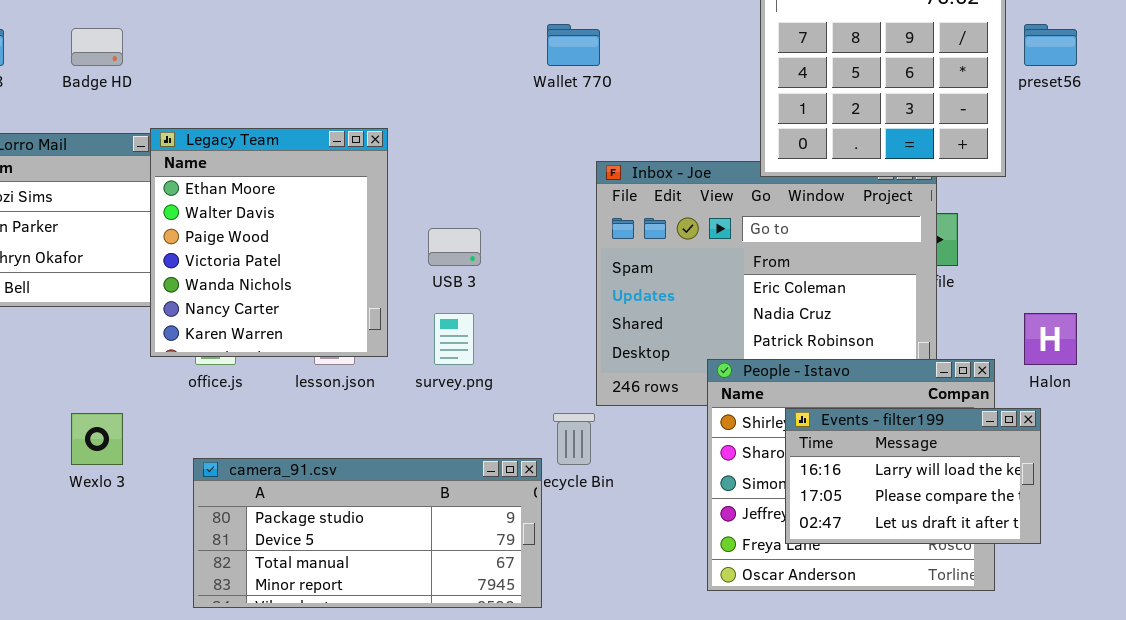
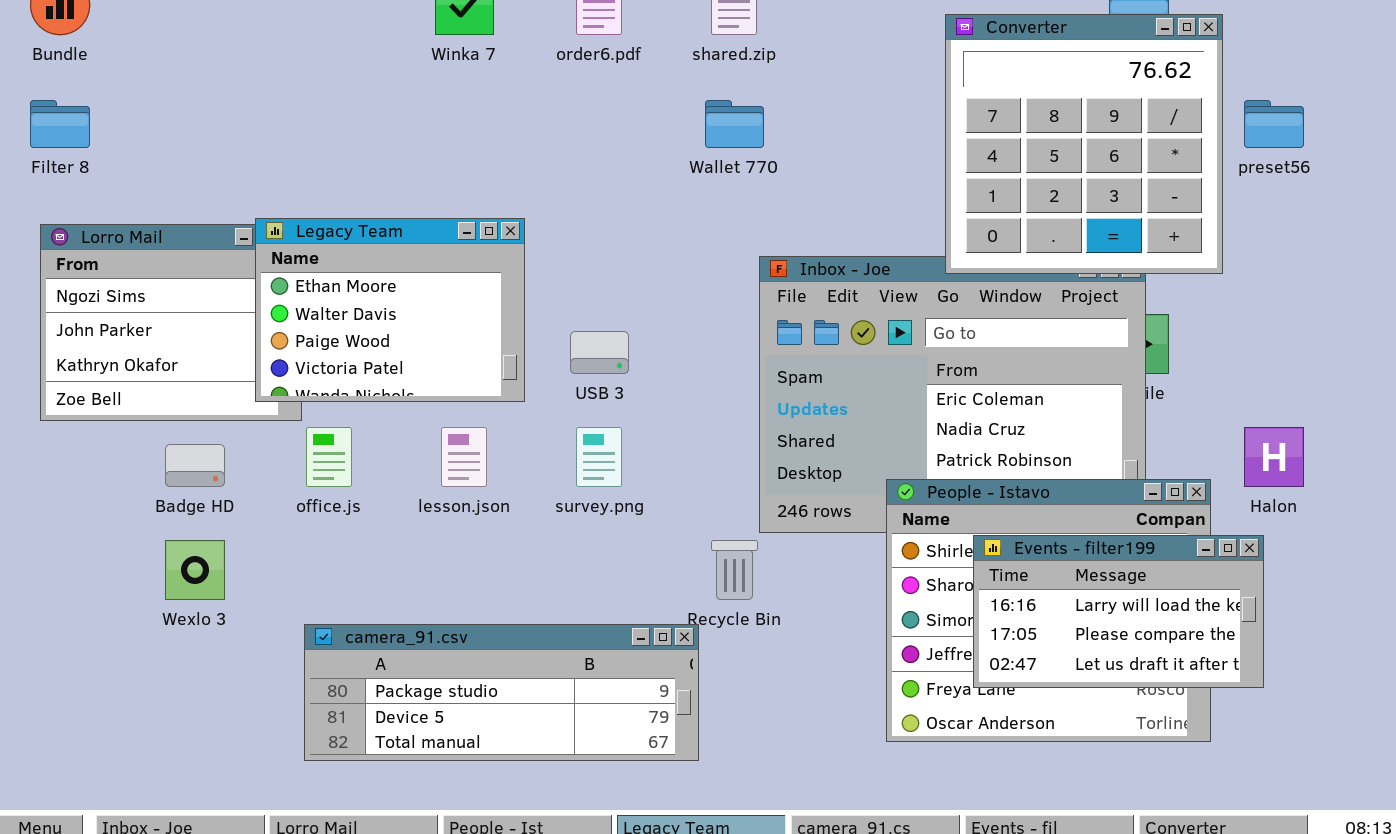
Badge HD: [71,28,123,66] -> [165,444,225,487], moved
Legacy Team: [150,128,388,357] -> [255,218,525,402], resized
camera_91.csv: [193,458,542,608] -> [304,624,699,761], resized

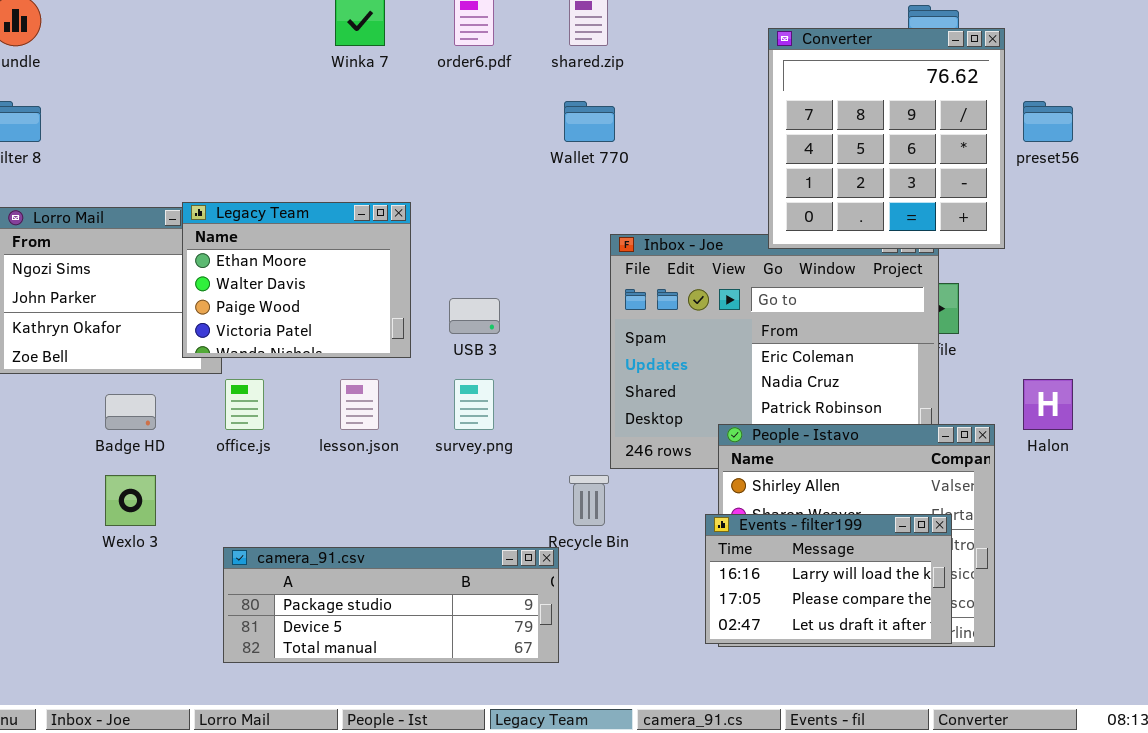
Events - filter199: [973,535,1264,688] -> [705,514,952,644], moved

